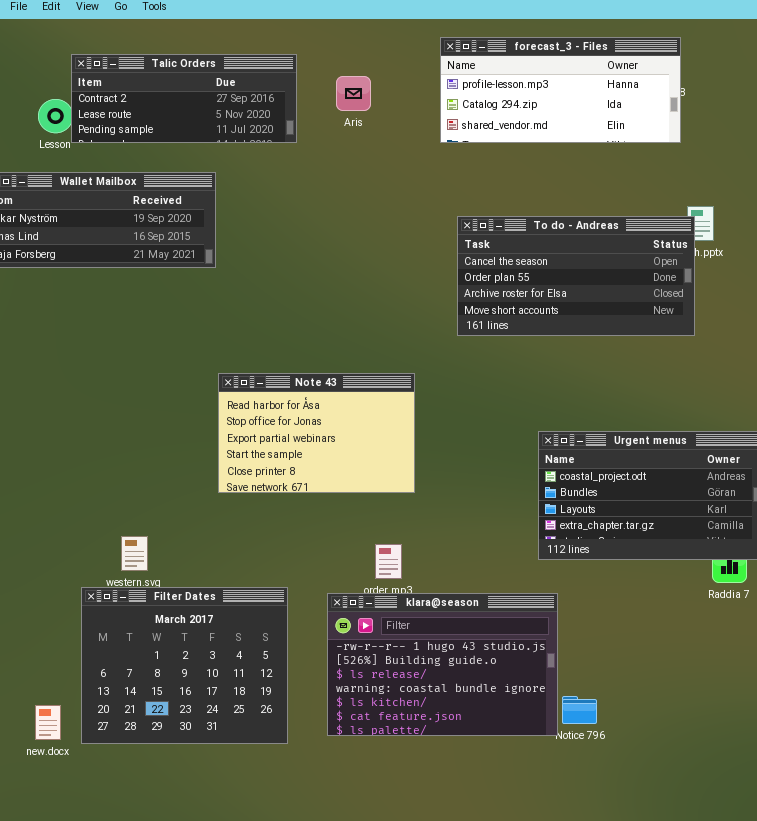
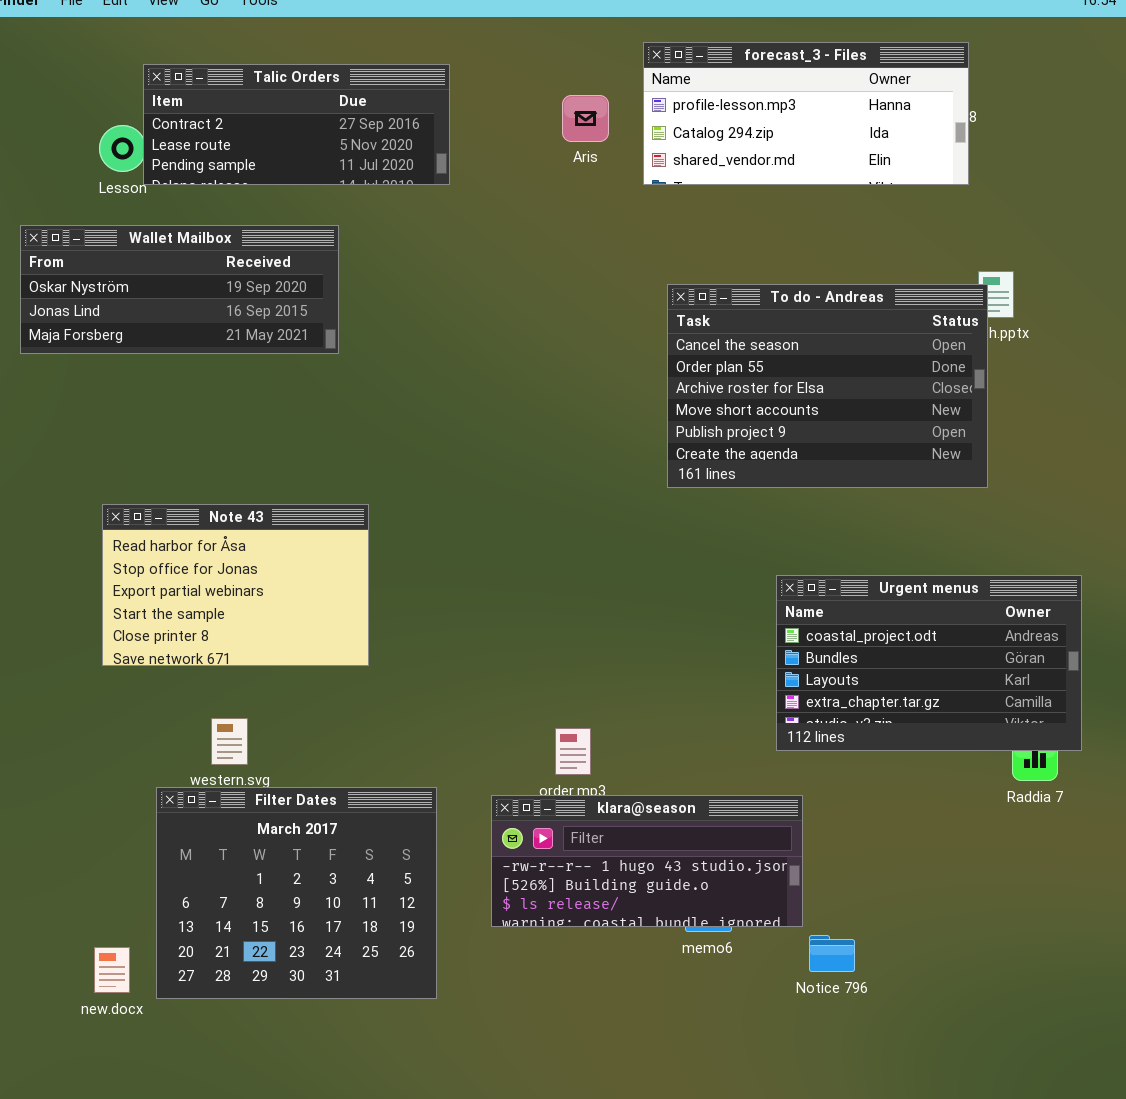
Aris: [336,76,371,111] -> [562,95,609,142], moved
To do - Andreas: [457,216,695,336] -> [667,284,988,488], resized
Note 43: [218,373,415,493] -> [102,504,369,666], moved
klara@season: [327,593,558,736] -> [491,795,803,927], resized

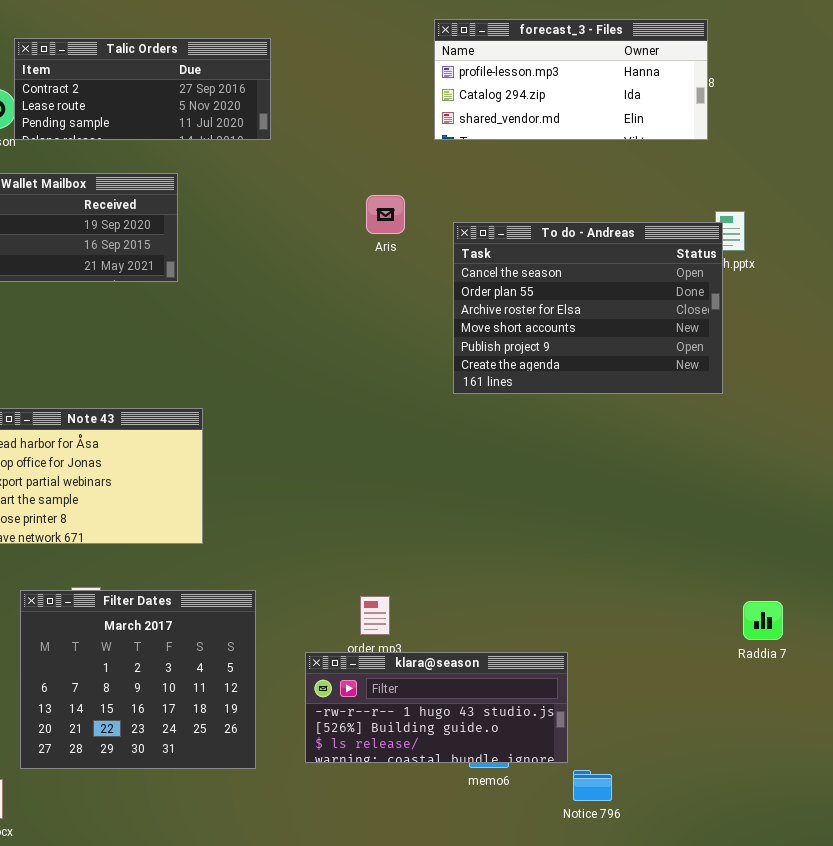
Aris: [562,95,609,142] -> [366,195,405,234], moved
Urgent menus: [776,575,1082,751] -> none, closed
Filter Dates: [156,787,437,999] -> [20,590,256,769], moved

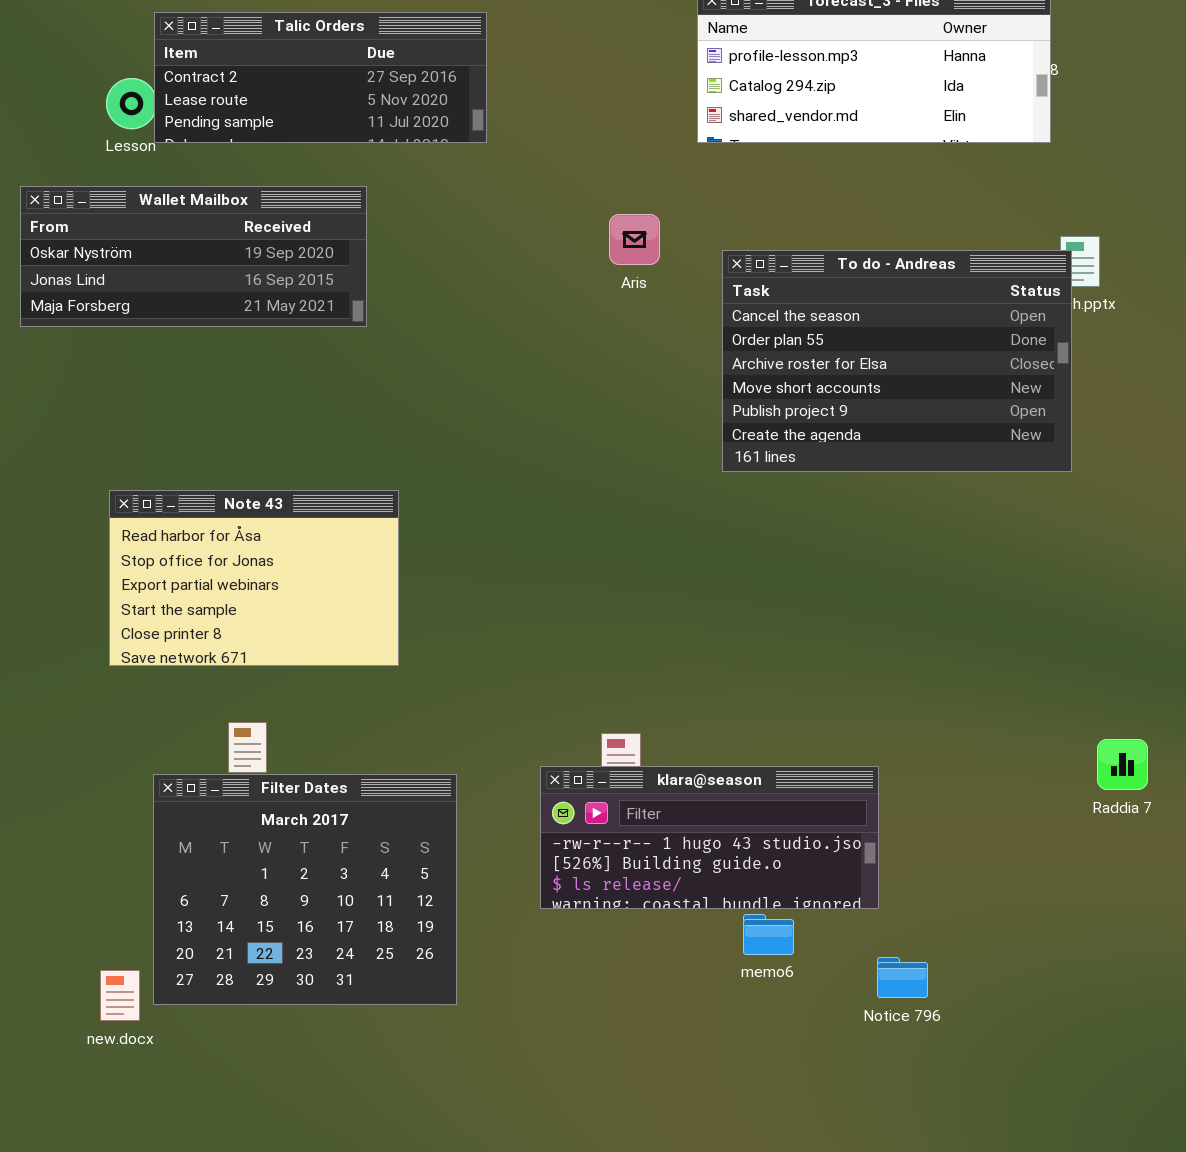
Filter Dates: [20,590,256,769] -> [153,774,457,1005], moved
klara@season: [305,652,568,763] -> [540,766,879,909], moved

